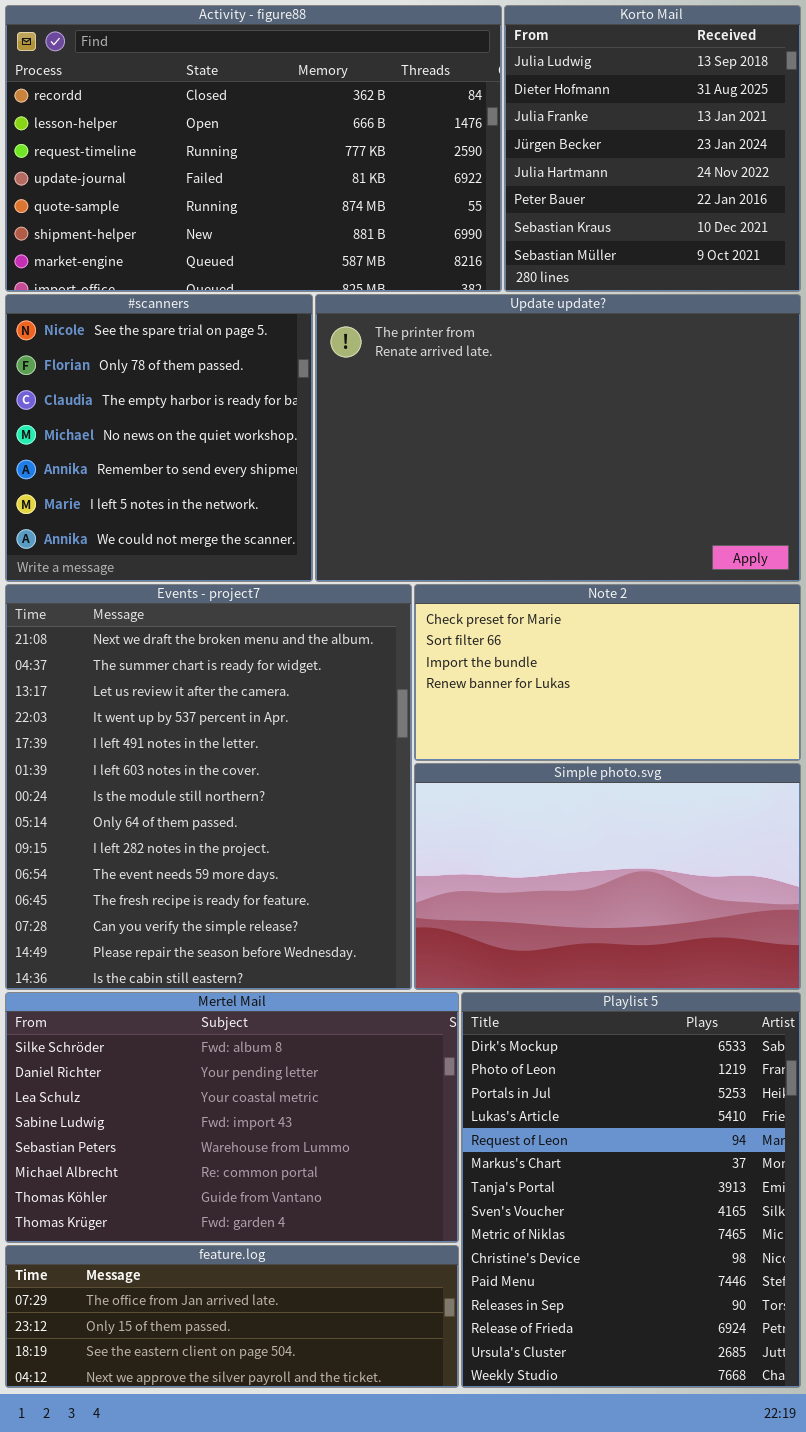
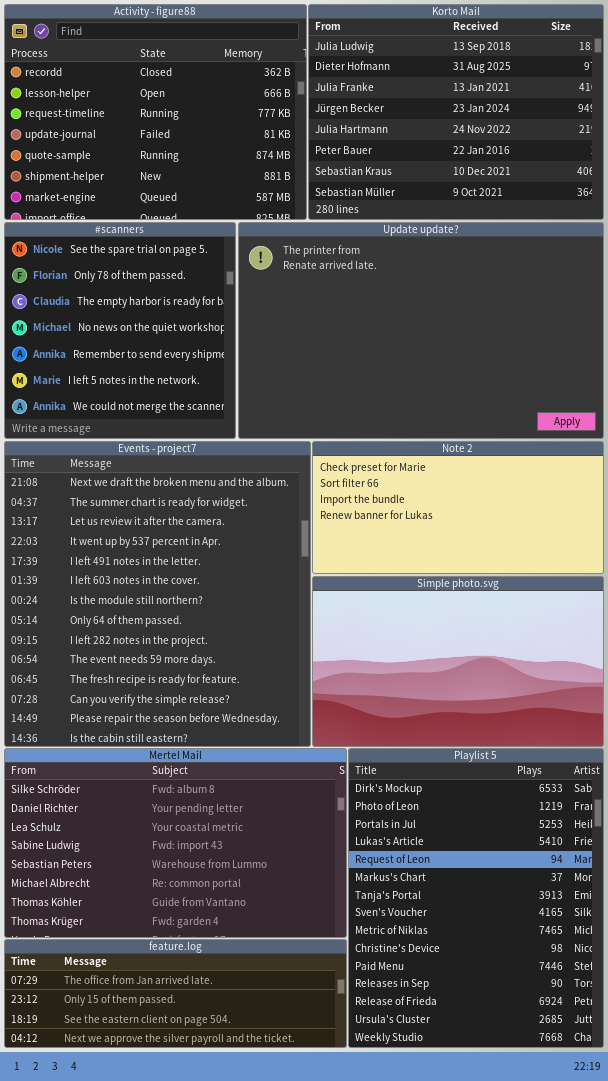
Activity - figure88: [5,5,502,292] -> [4,4,307,220], resized
Korto Mail: [504,5,801,292] -> [308,4,604,220], resized

